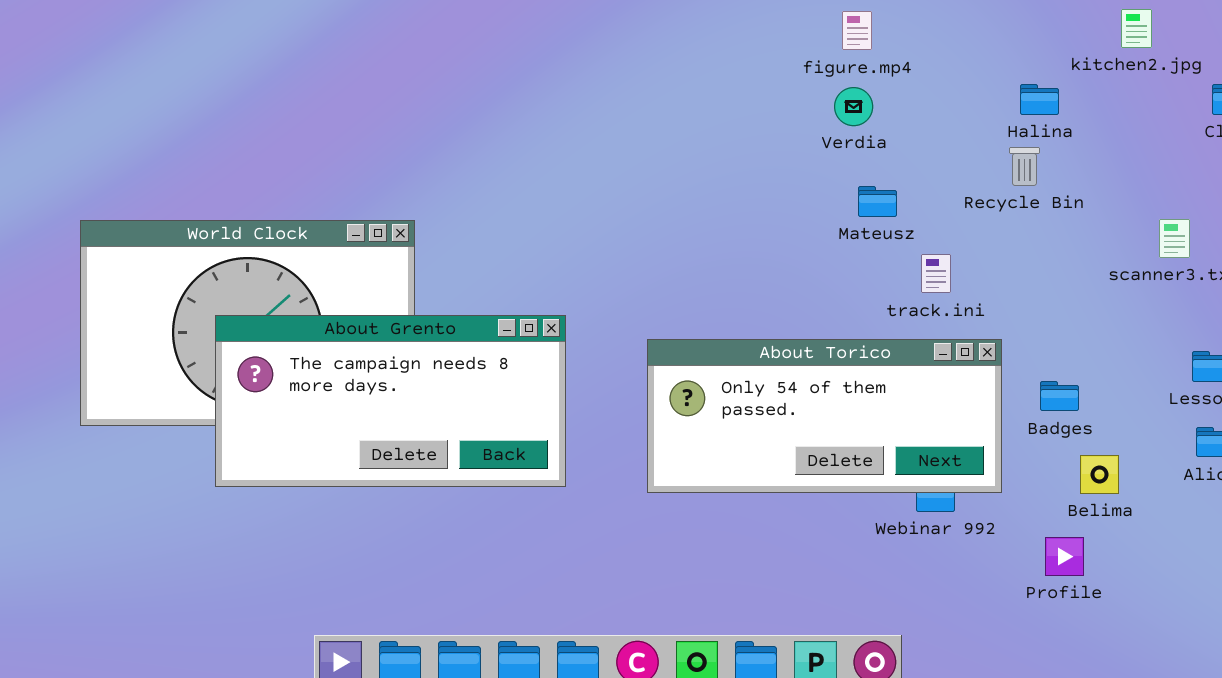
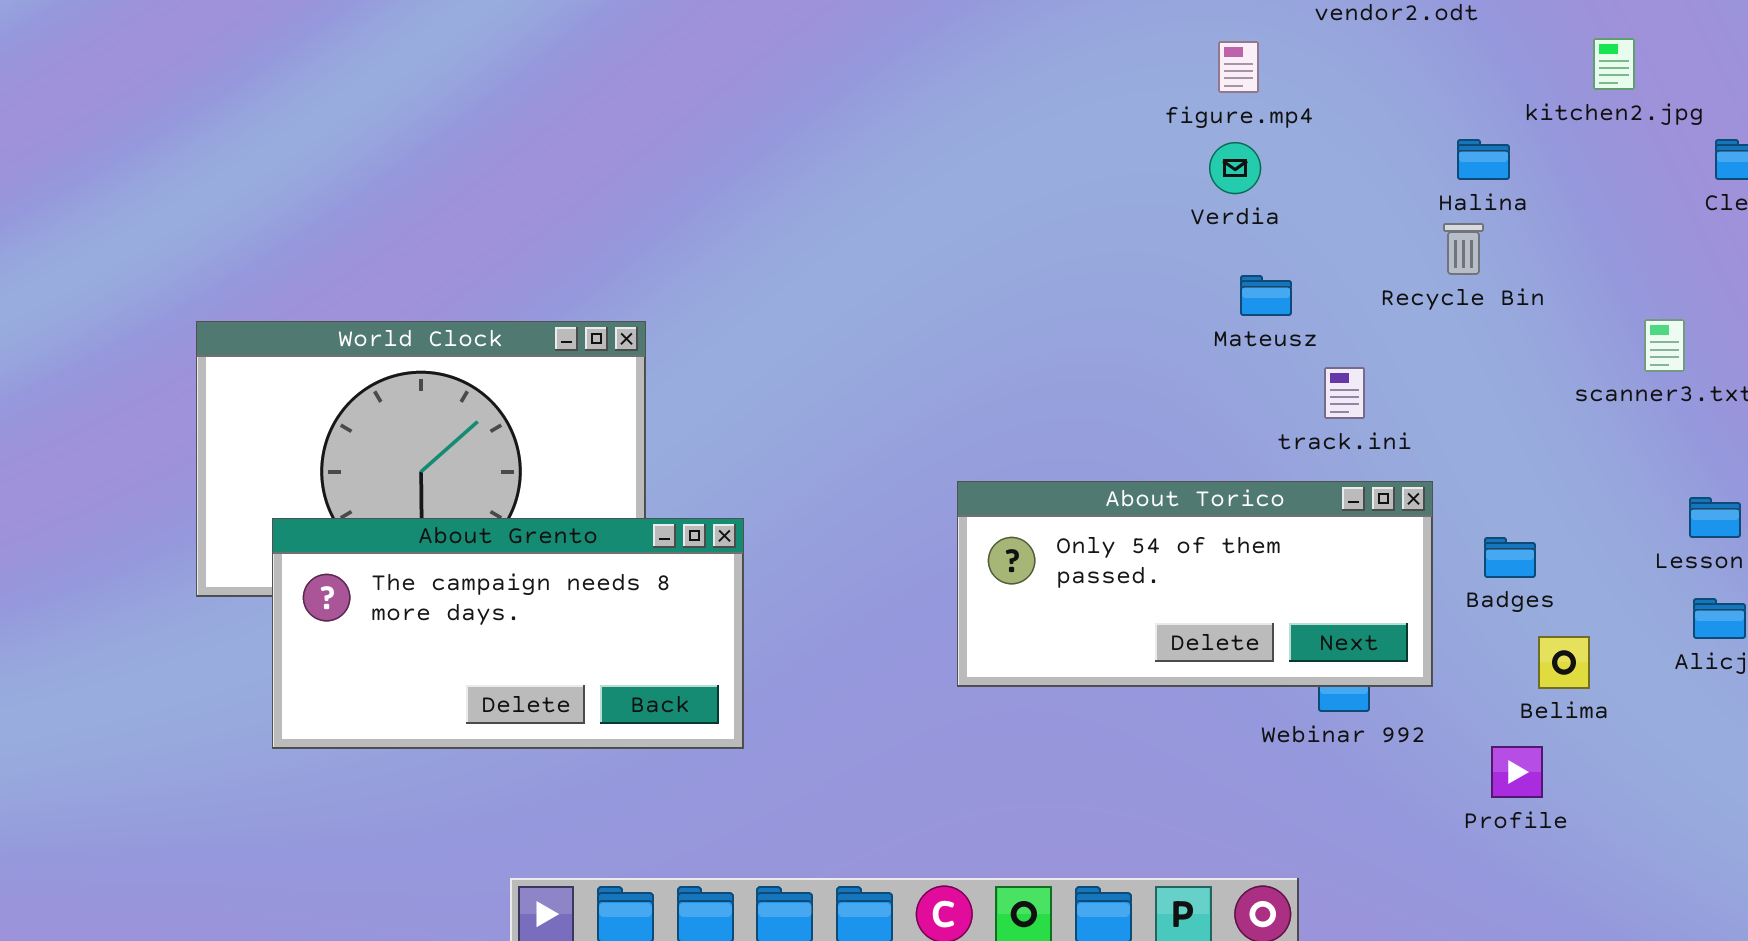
About Grento: [215,315,566,487] -> [272,518,744,749], moved

